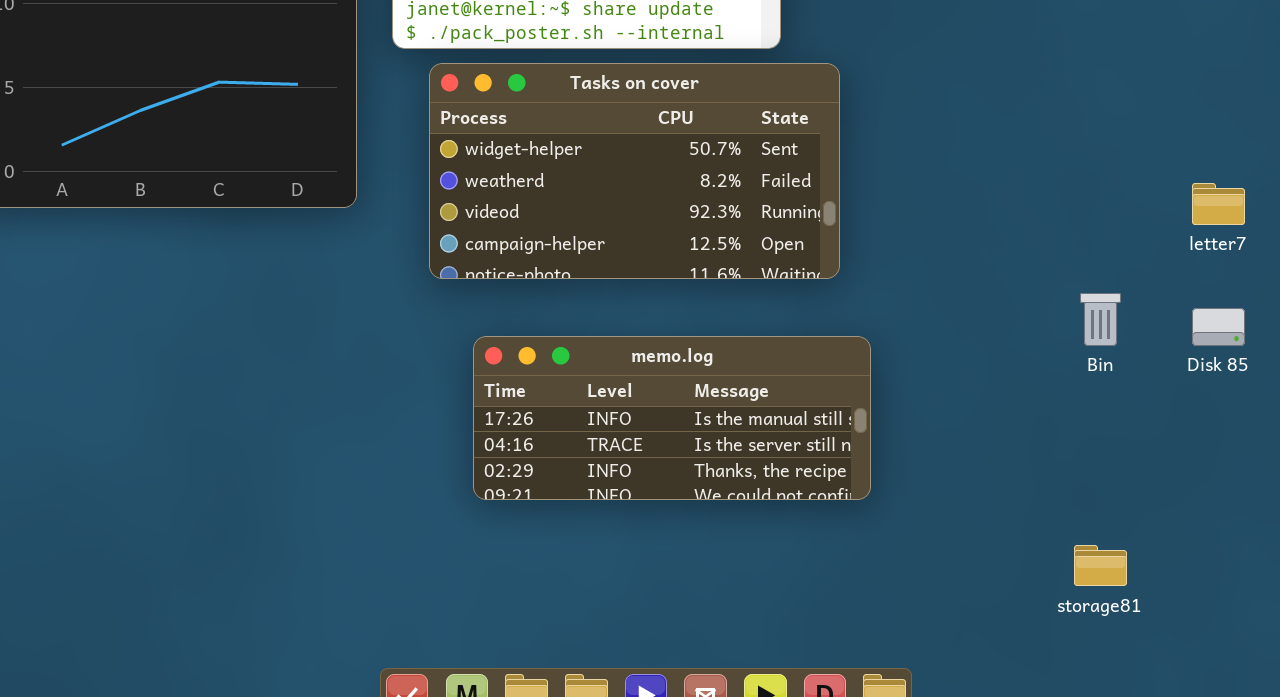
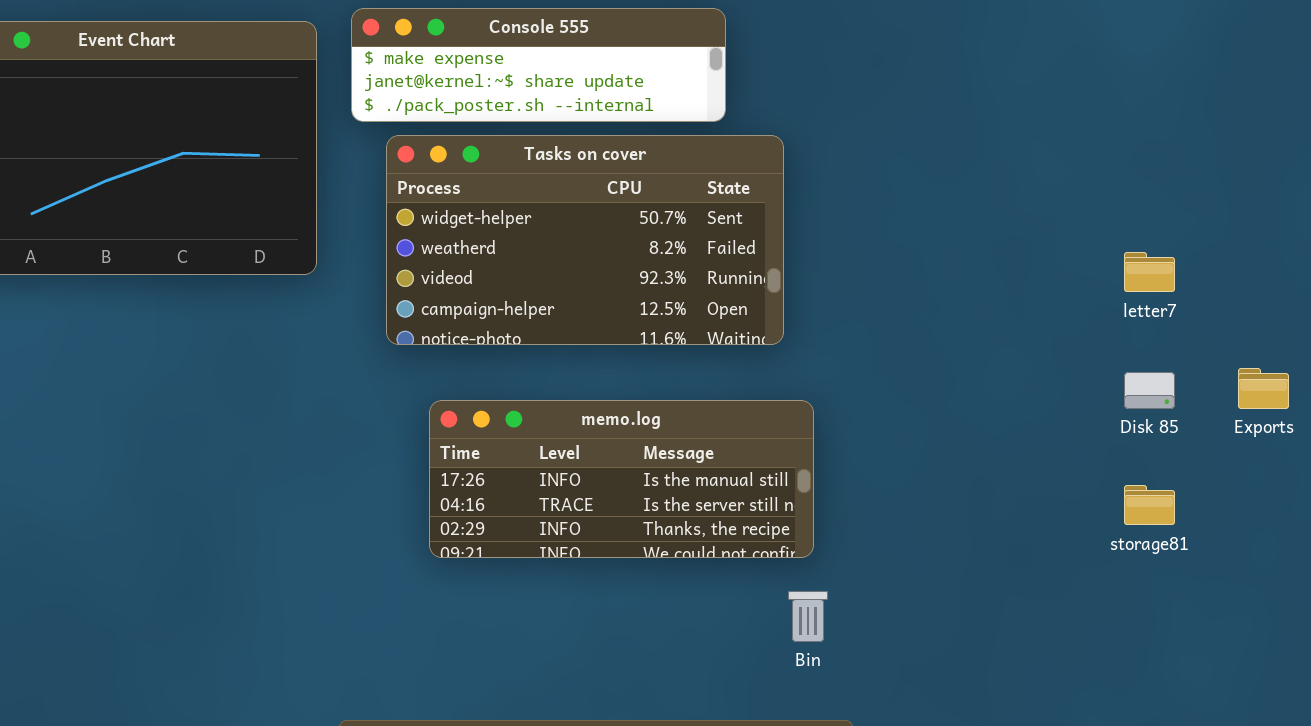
Bin: [1080,293,1121,346] -> [788,591,828,642], moved
storage81: [1074,545,1127,586] -> [1124,485,1175,525], moved

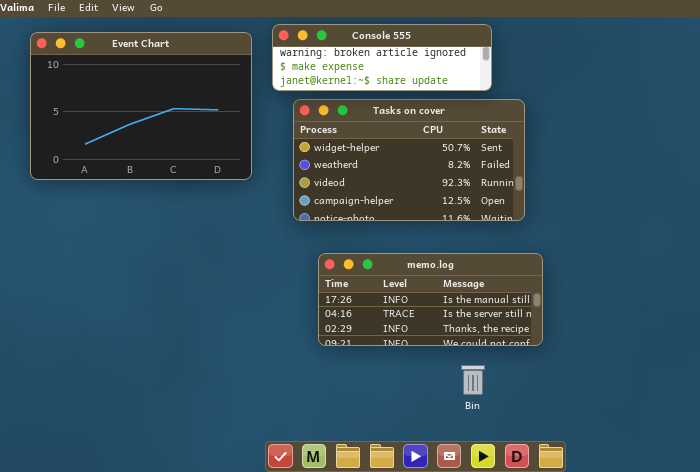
Console 555: [351,8,726,122] -> [272,24,492,91], scrolled up 1 row
Bin: [788,591,828,642] -> [461,365,485,395], moved

